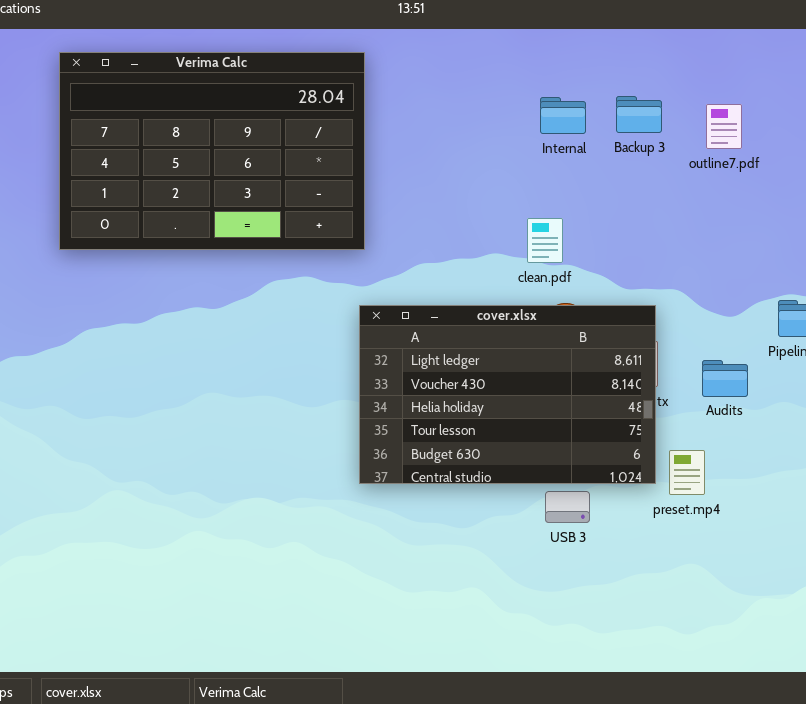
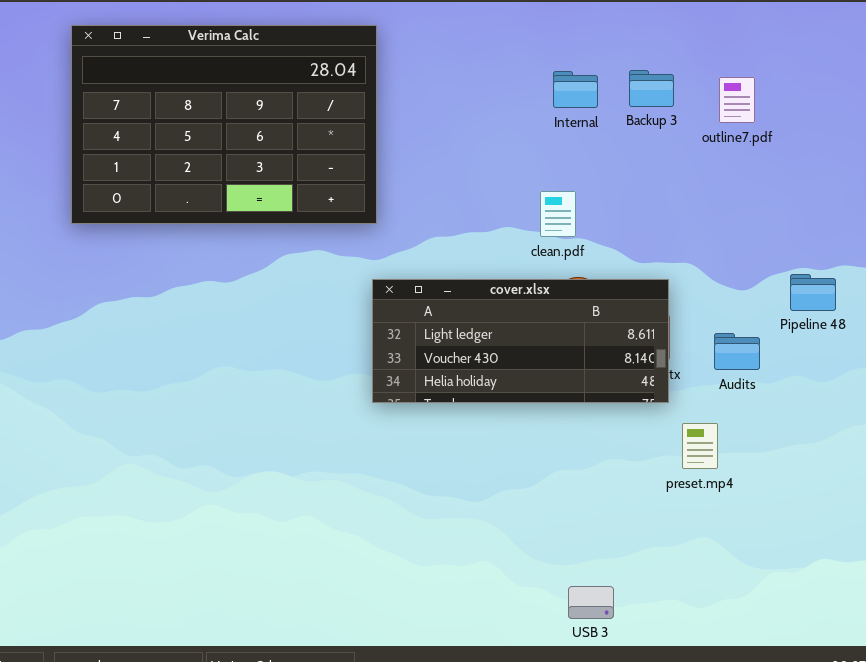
cover.xlsx: [359,305,656,484] -> [372,279,669,403], resized
USB 3: [545,491,590,523] -> [568,586,614,619], moved

